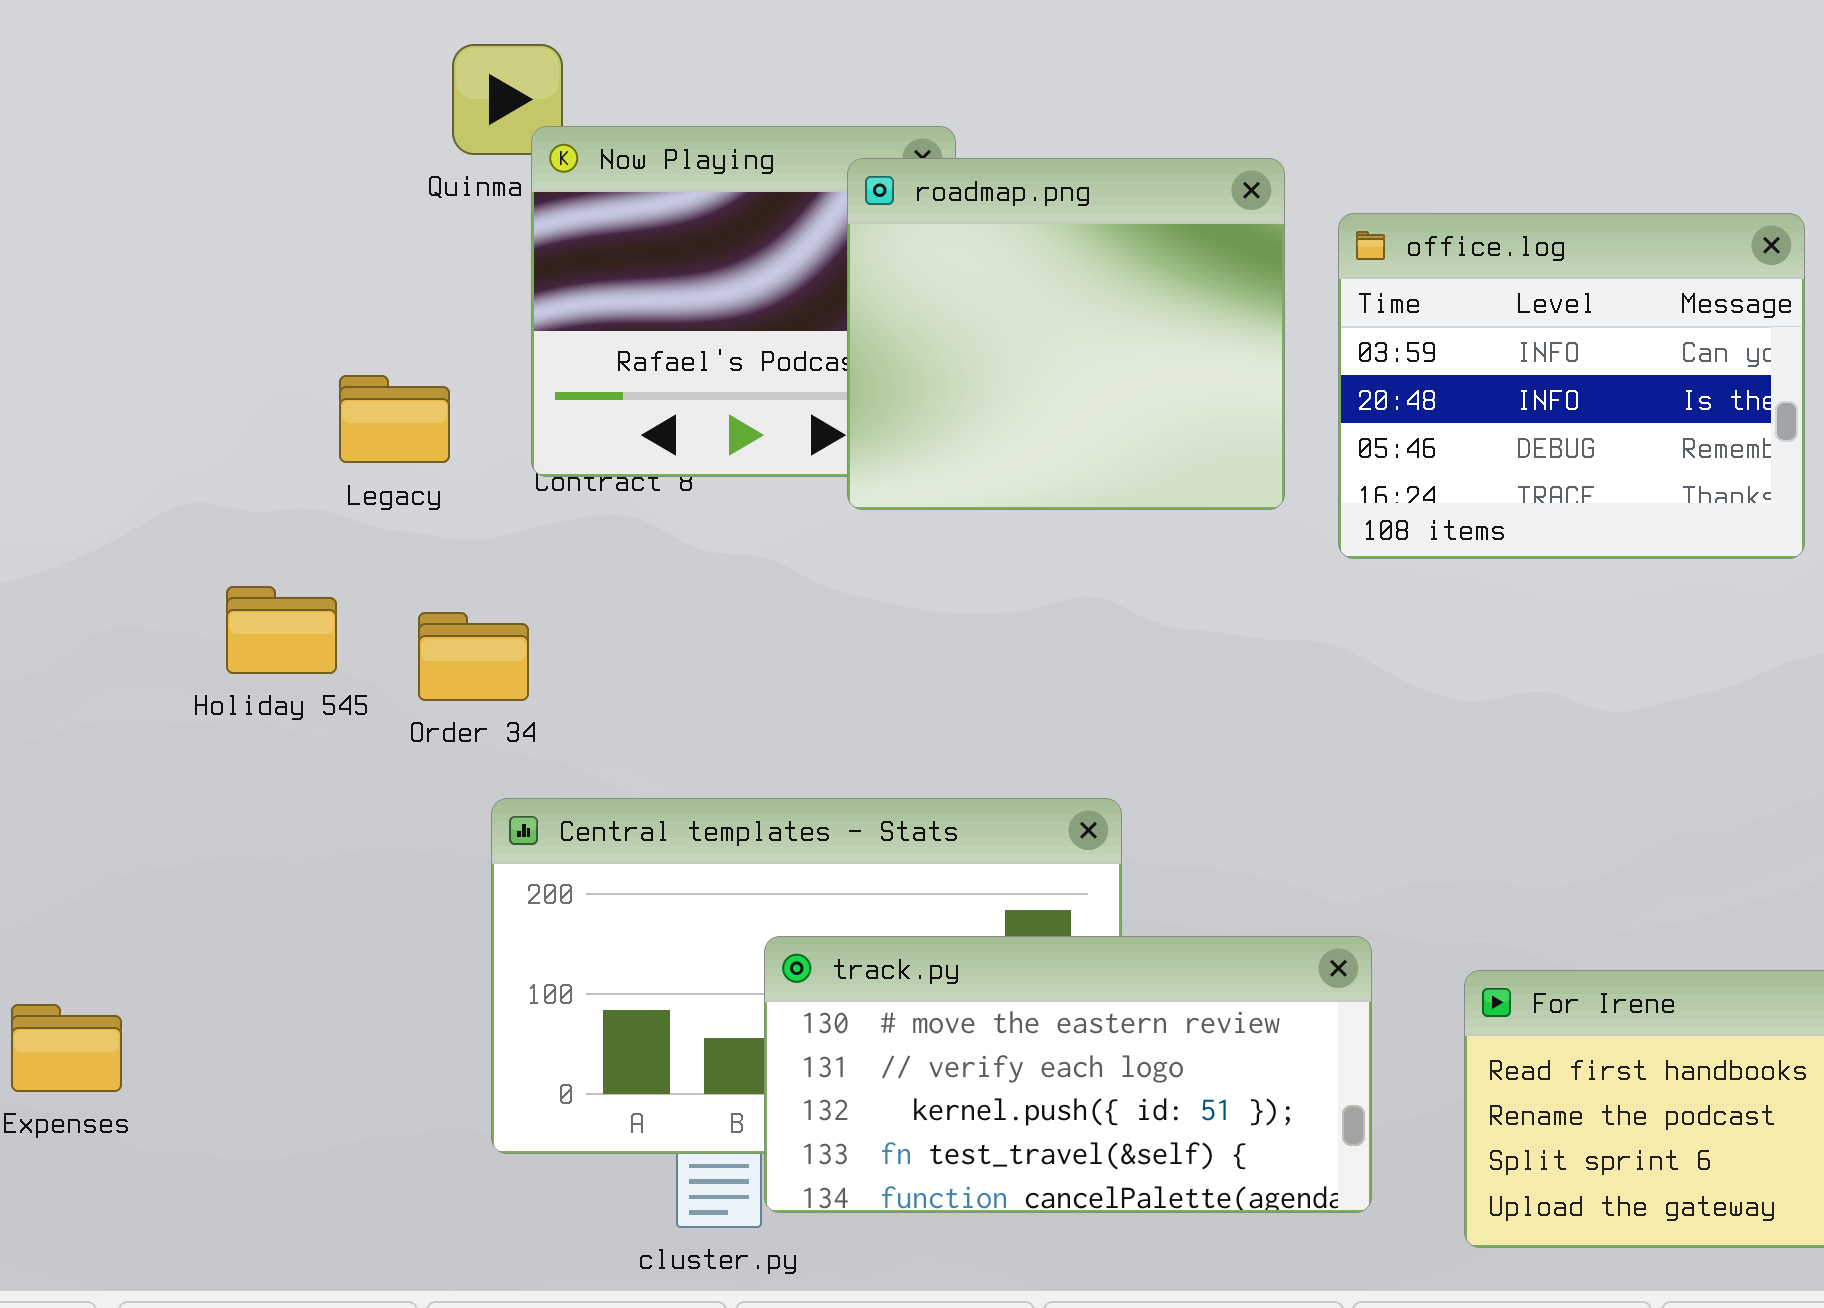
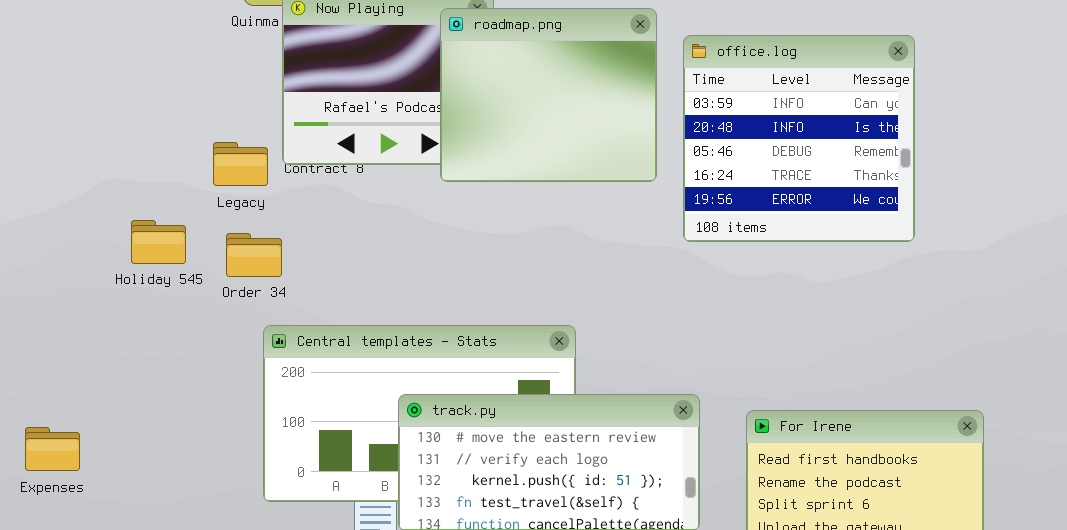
office.log: [1338,213,1805,559] -> [683,35,915,242], resized
Legacy: [339,375,450,463] -> [213,142,268,186], moved

